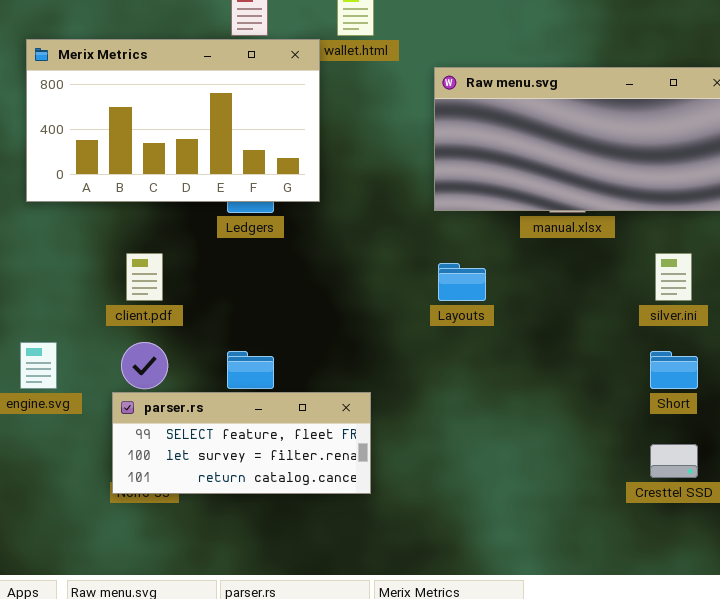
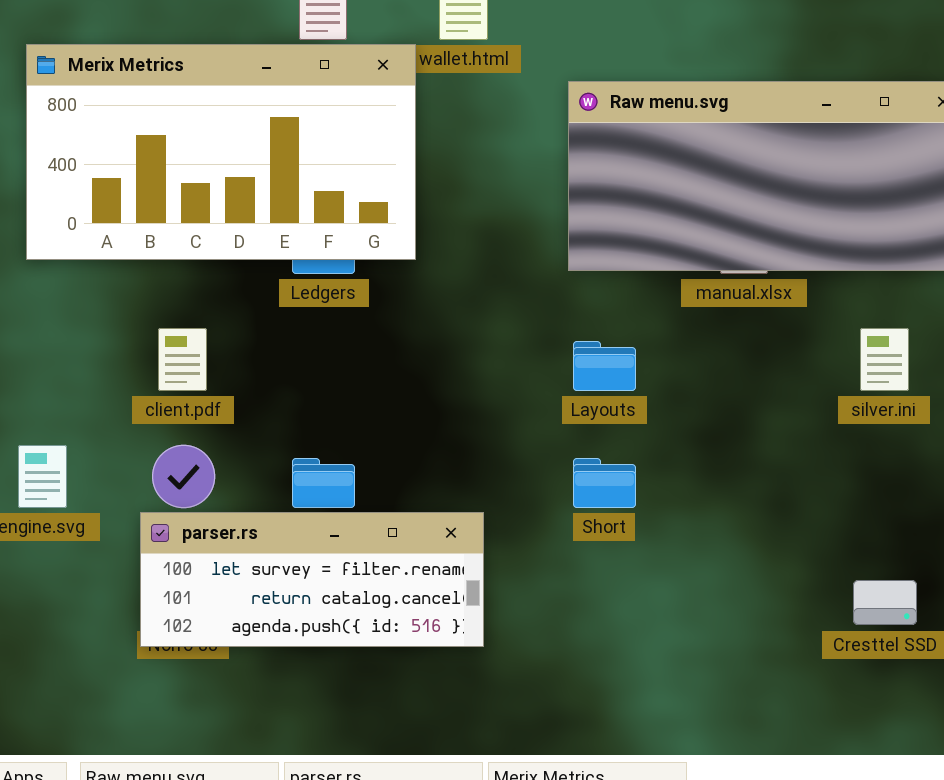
Short: [650,351,698,389] -> [573,458,636,508], moved
parser.rs: [112,392,371,494] -> [140,512,484,647], scrolled down 1 row

